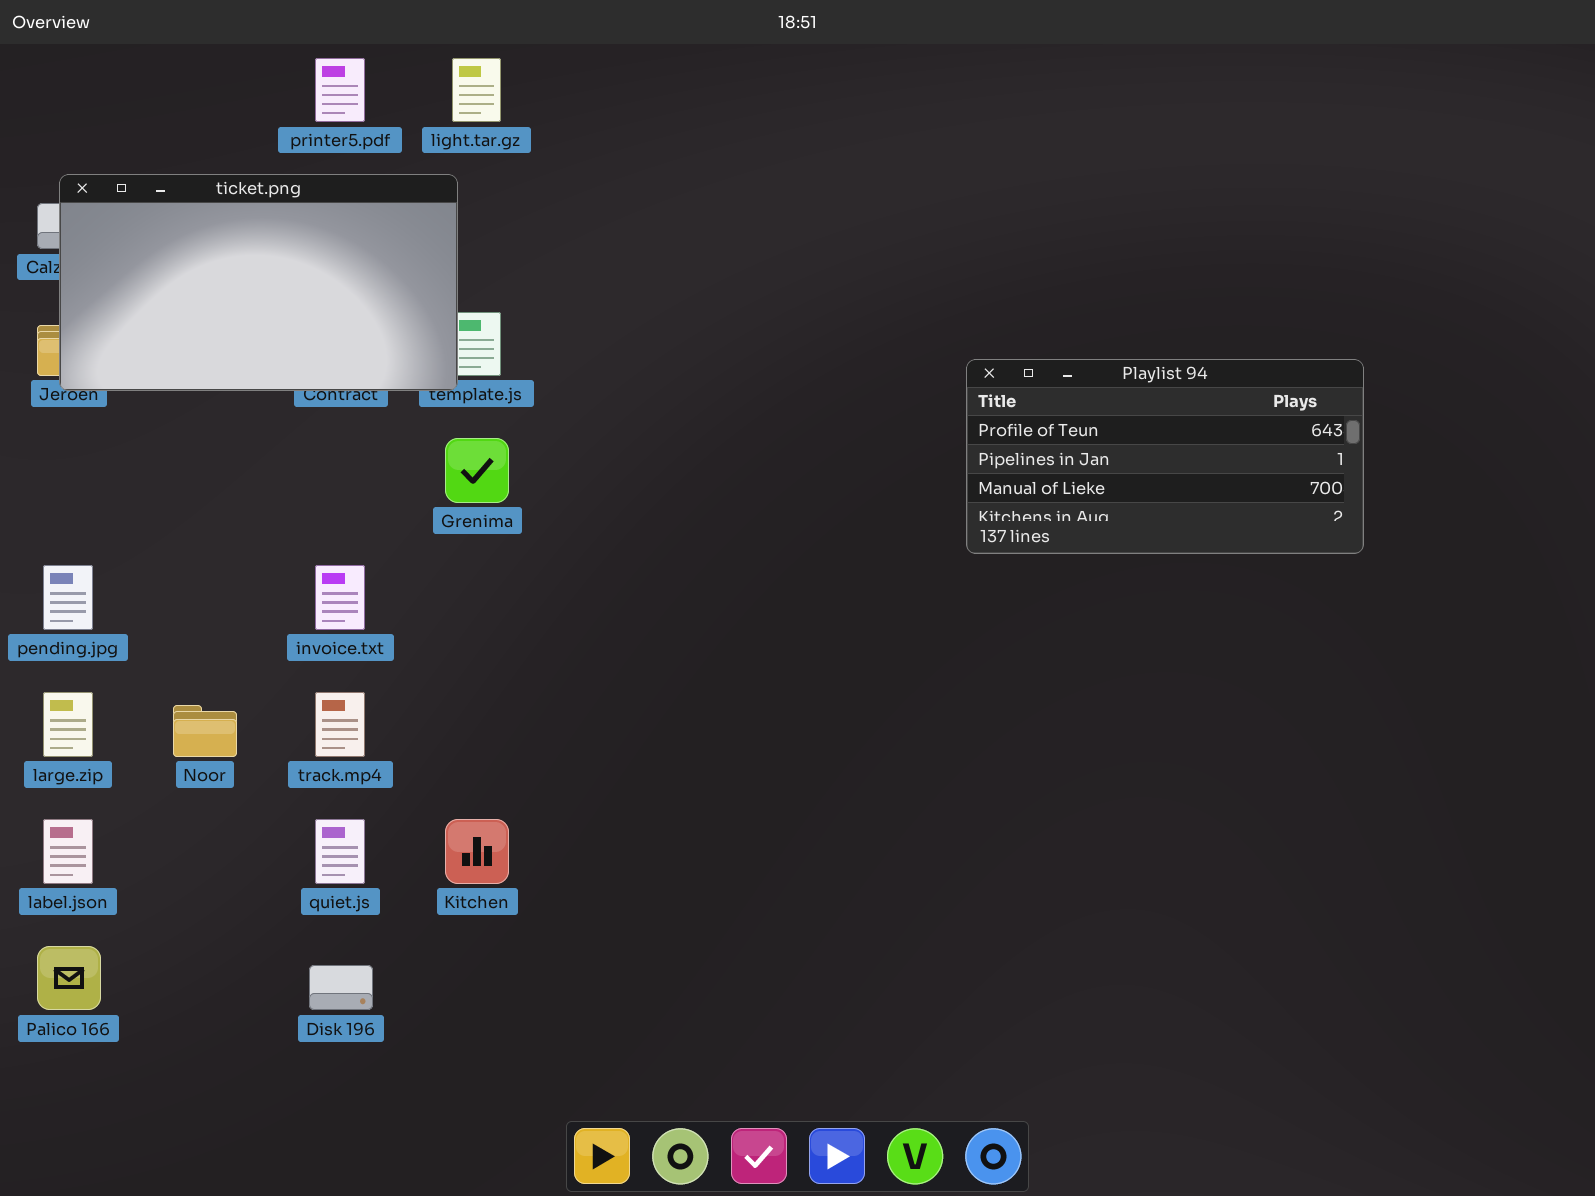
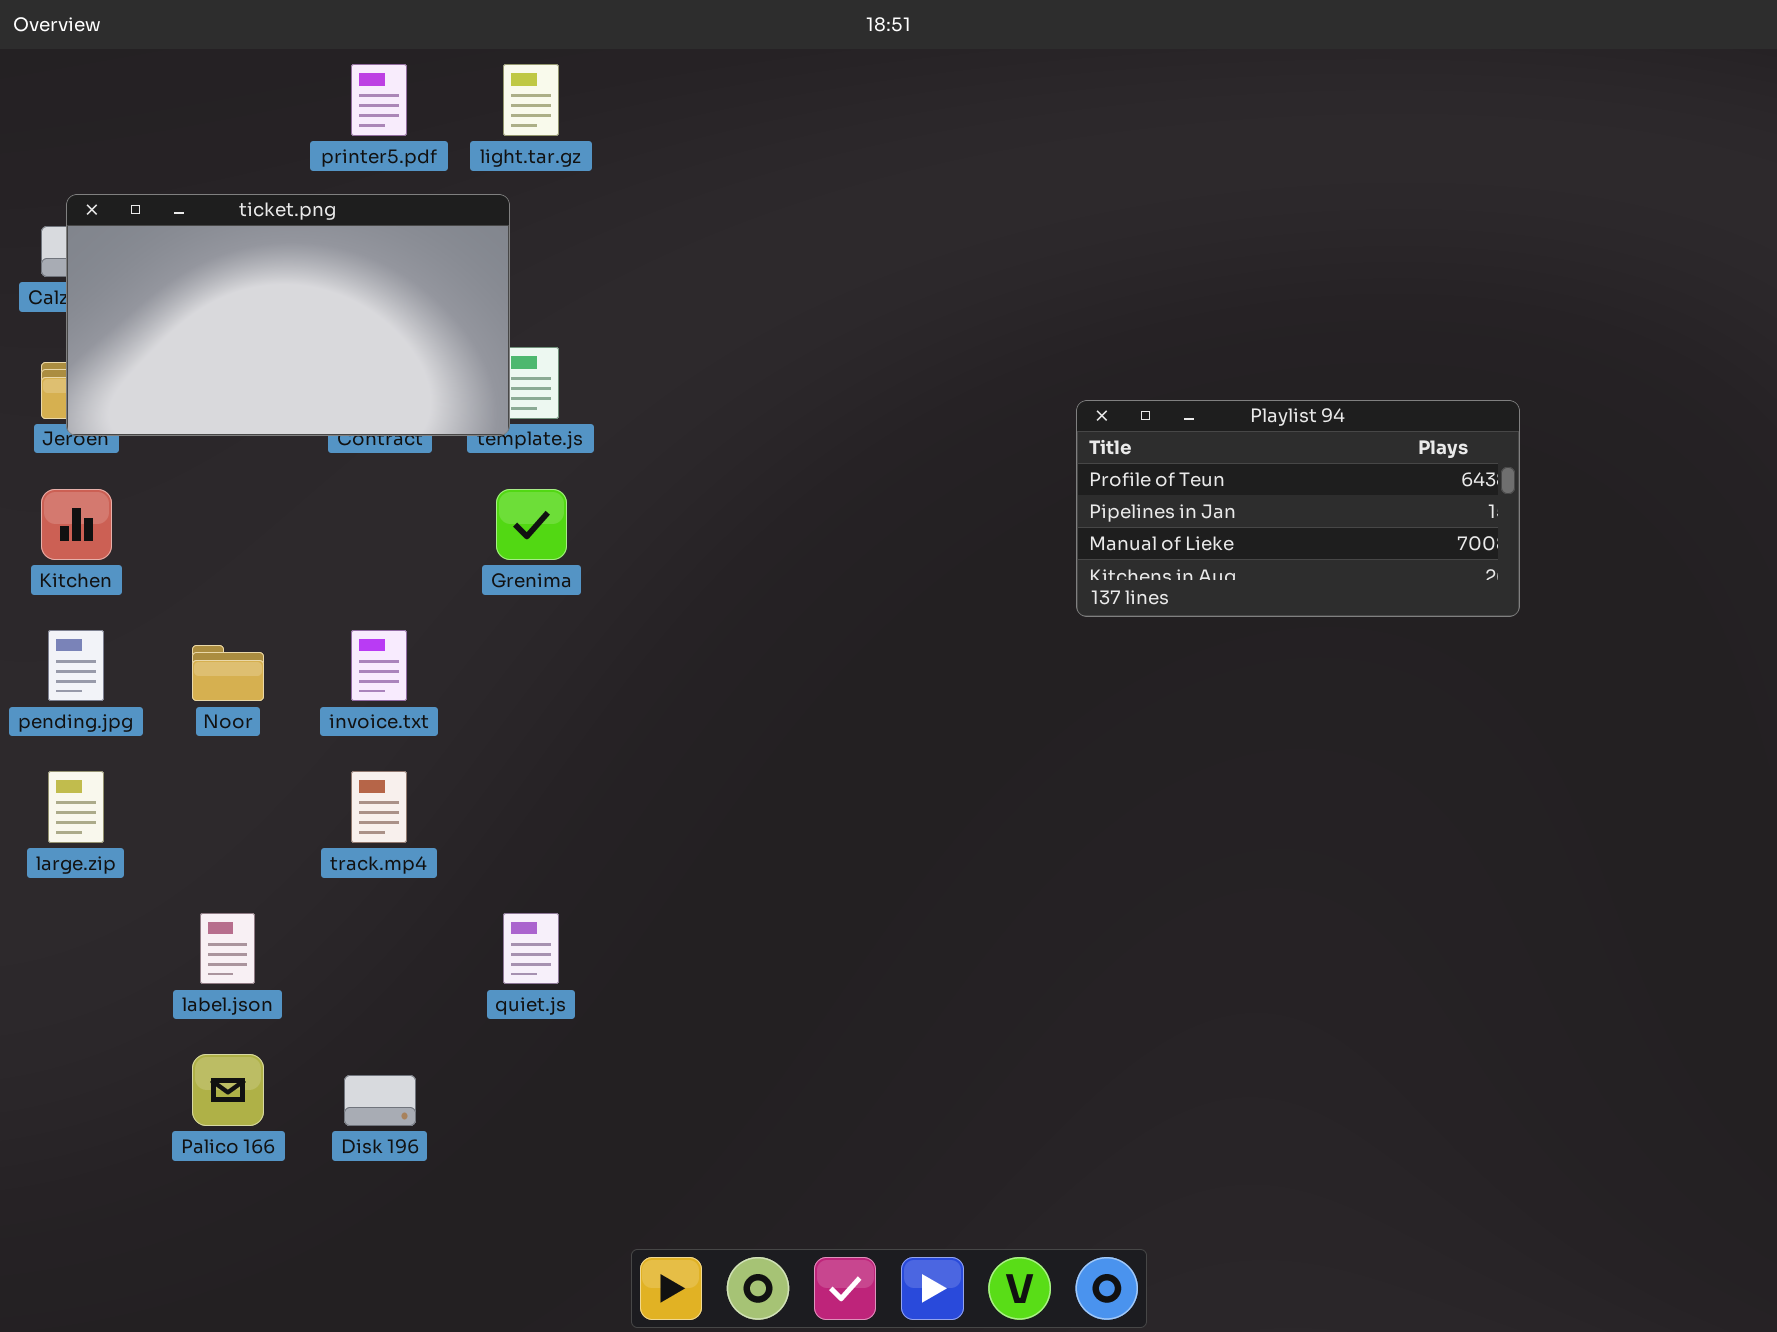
Noor: [173,705,237,757] -> [192,645,264,701], moved
label.json: [43,819,93,884] -> [200,913,255,984], moved
quiet.js: [315,819,365,884] -> [503,913,559,984], moved
Kitchen: [445,819,509,884] -> [41,489,112,560], moved
Palico 166: [37,946,101,1010] -> [192,1054,264,1126], moved

